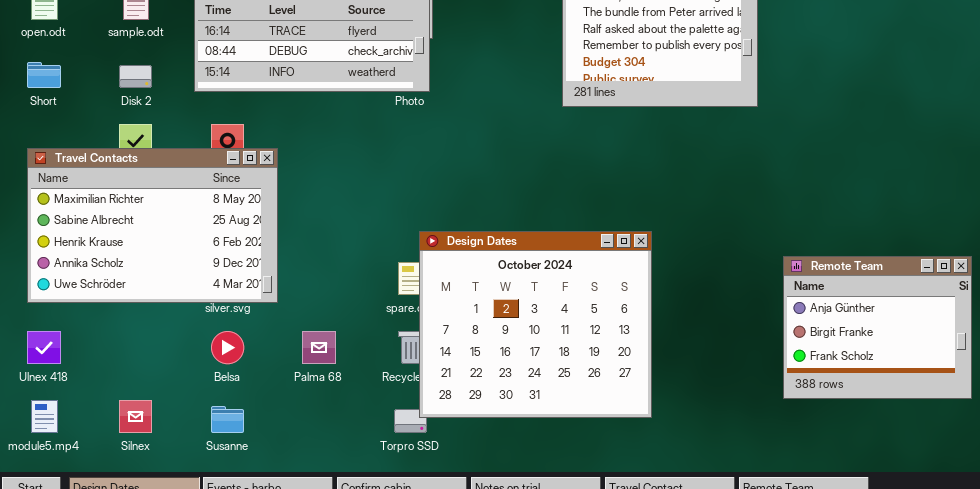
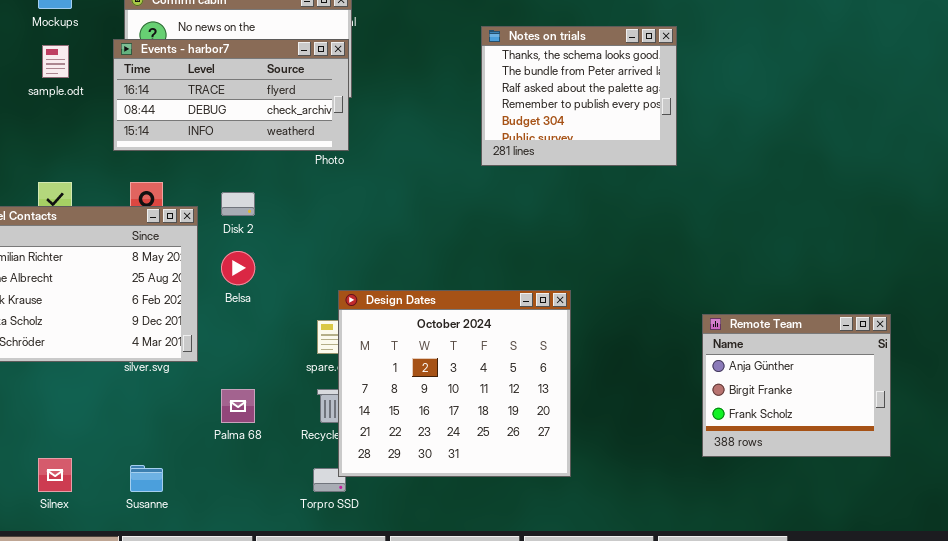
Disk 2: [119,65,152,88] -> [221,192,255,216], moved
Belsa: [211,331,244,364] -> [221,251,255,285], moved

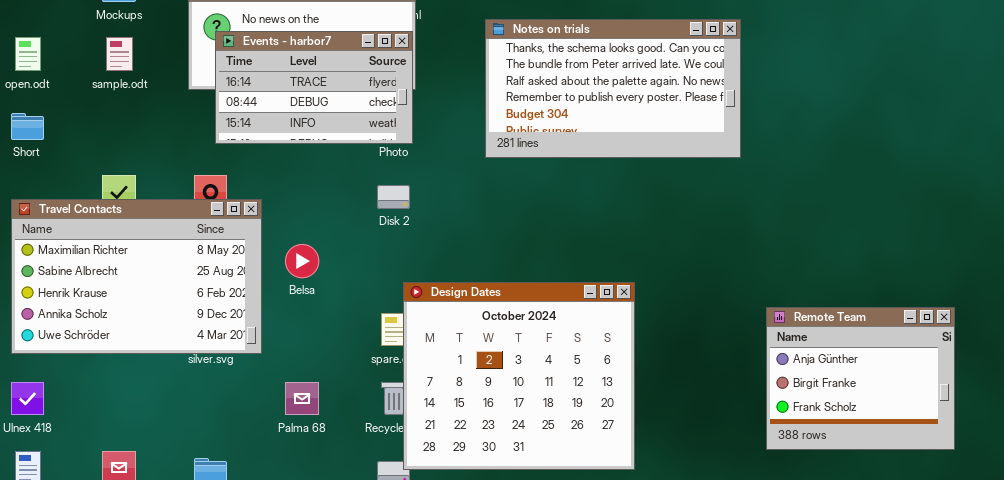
Notes on trials: [481,26,677,166] -> [485,19,741,158], resized
Events - harbor7: [113,39,349,151] -> [215,31,413,144], resized
Disk 2: [221,192,255,216] -> [377,185,410,209], moved

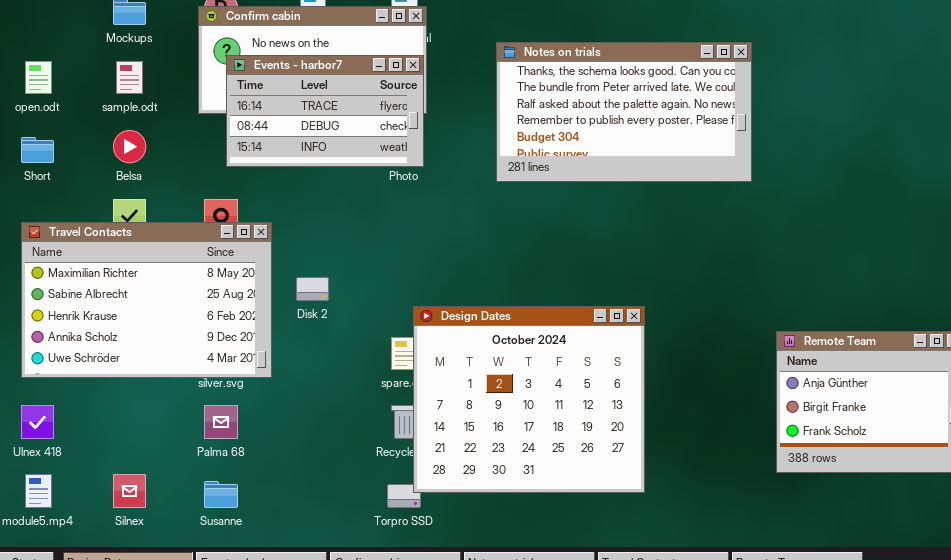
Disk 2: [377,185,410,209] -> [296,277,329,301], moved
Belsa: [285,244,319,278] -> [113,130,146,163], moved
Palma 68: [285,382,319,415] -> [204,405,238,439], moved

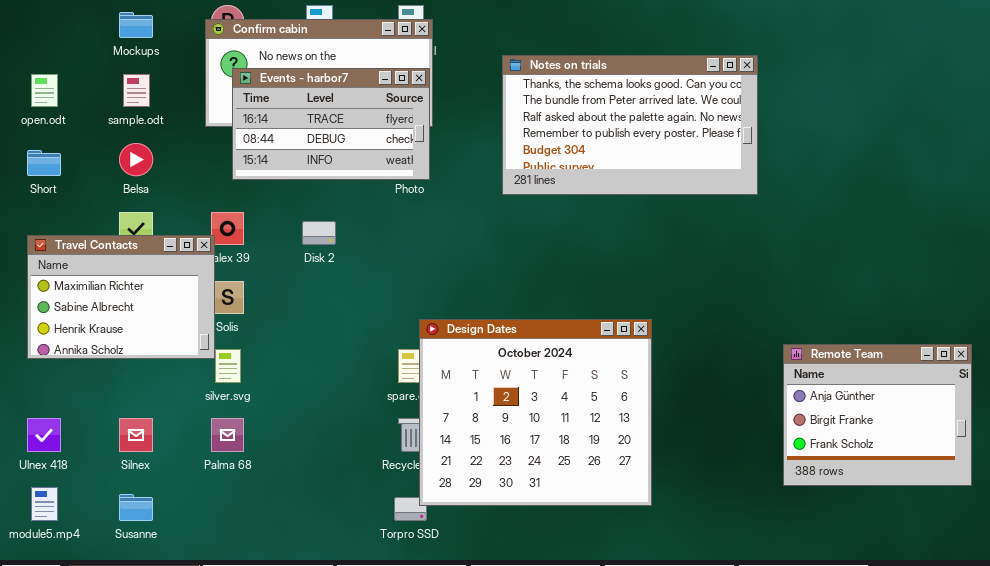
Travel Contacts: [21,222,272,378] -> [27,235,215,359], resized
Disk 2: [296,277,329,301] -> [302,221,336,245], moved
Silnex: [113,474,146,508] -> [119,418,153,452], moved
Susanne: [204,481,238,508] -> [119,494,153,521], moved

